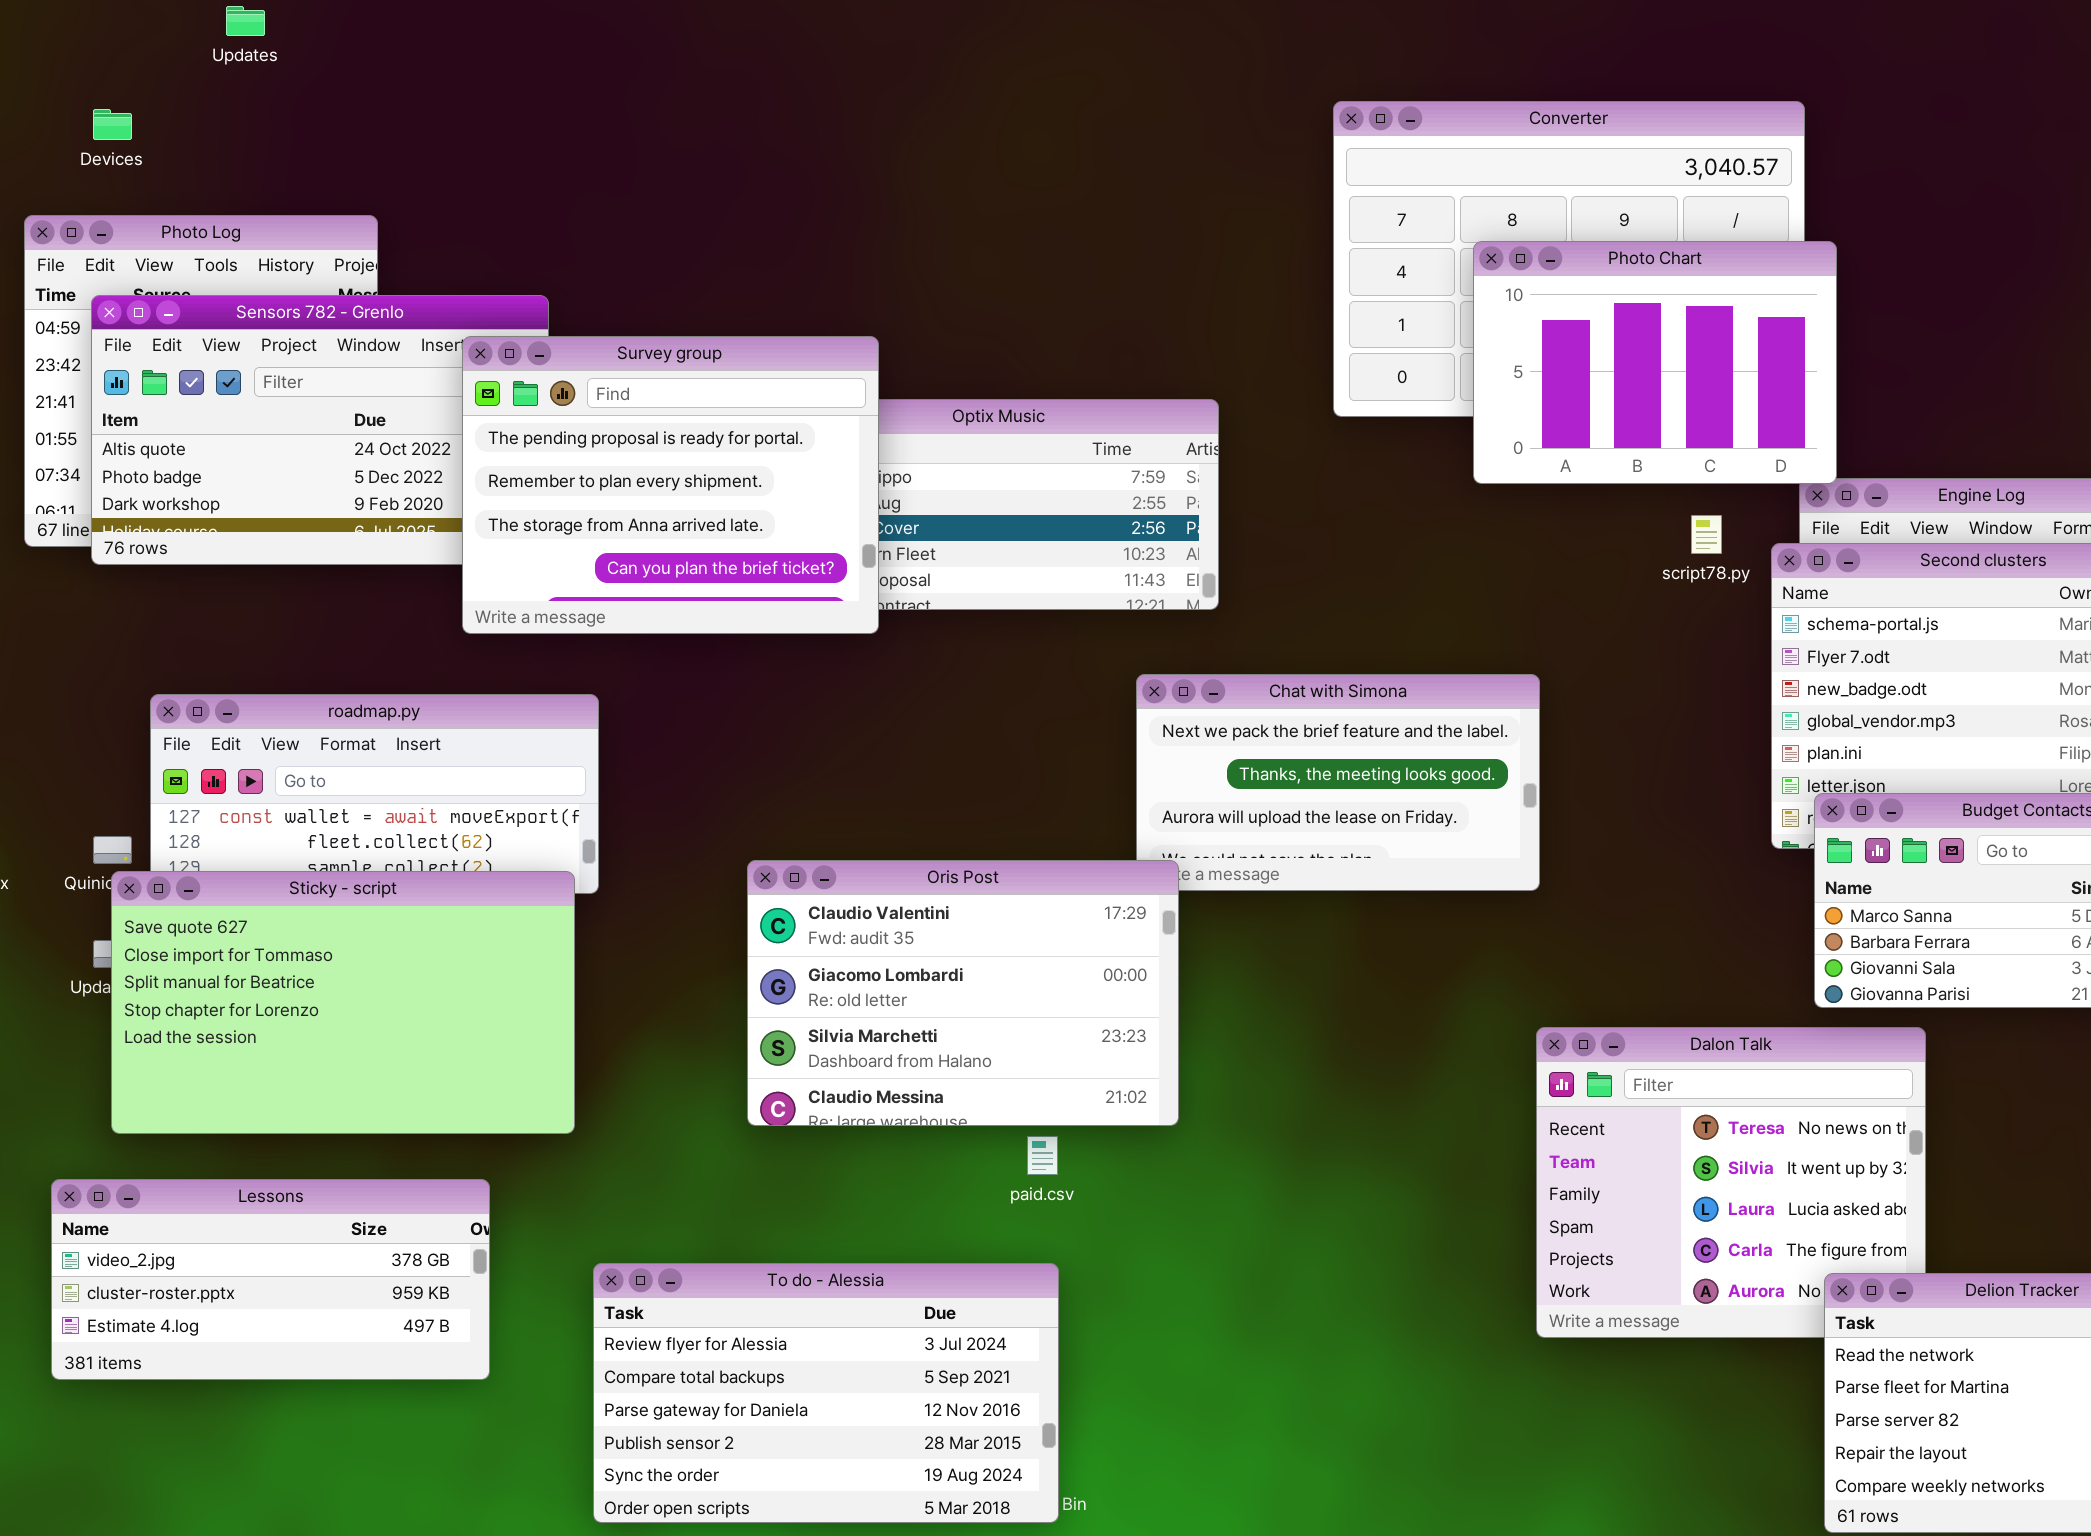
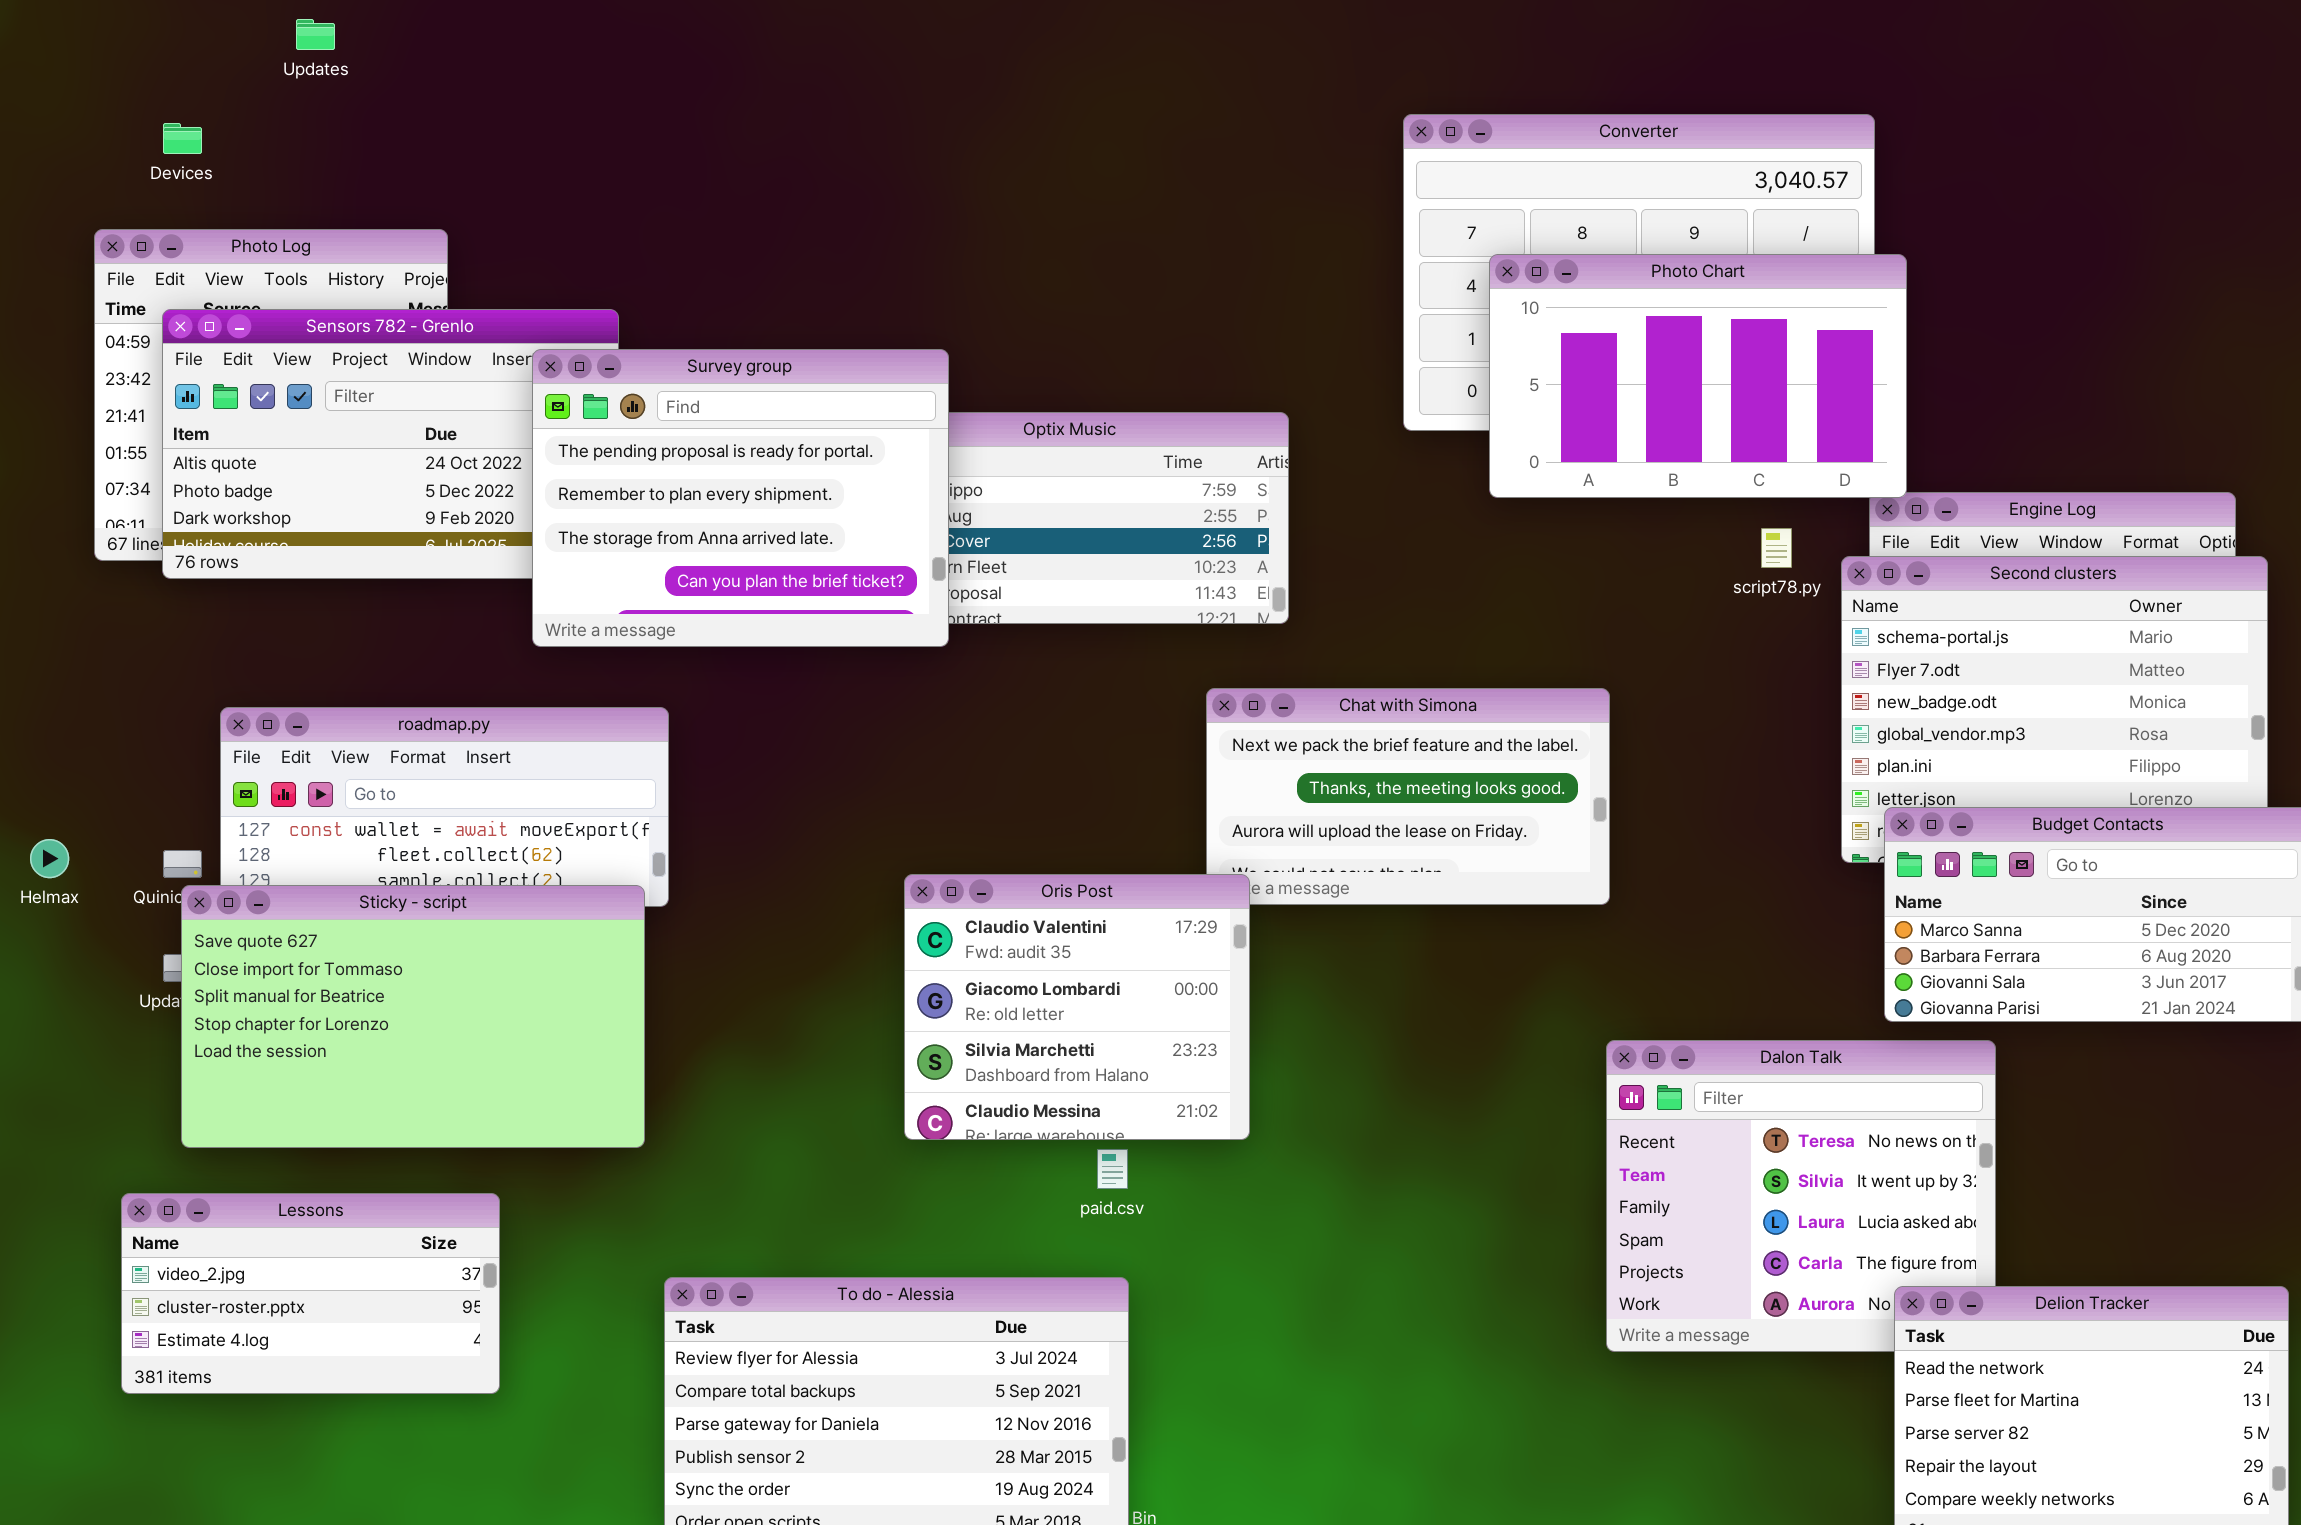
Photo Chart: [1473,241,1837,484] -> [1489,254,1907,498], resized
Oris Post: [747,860,1179,1126] -> [904,874,1250,1140], resized
Lessons: [51,1179,490,1380] -> [121,1193,500,1394], resized

